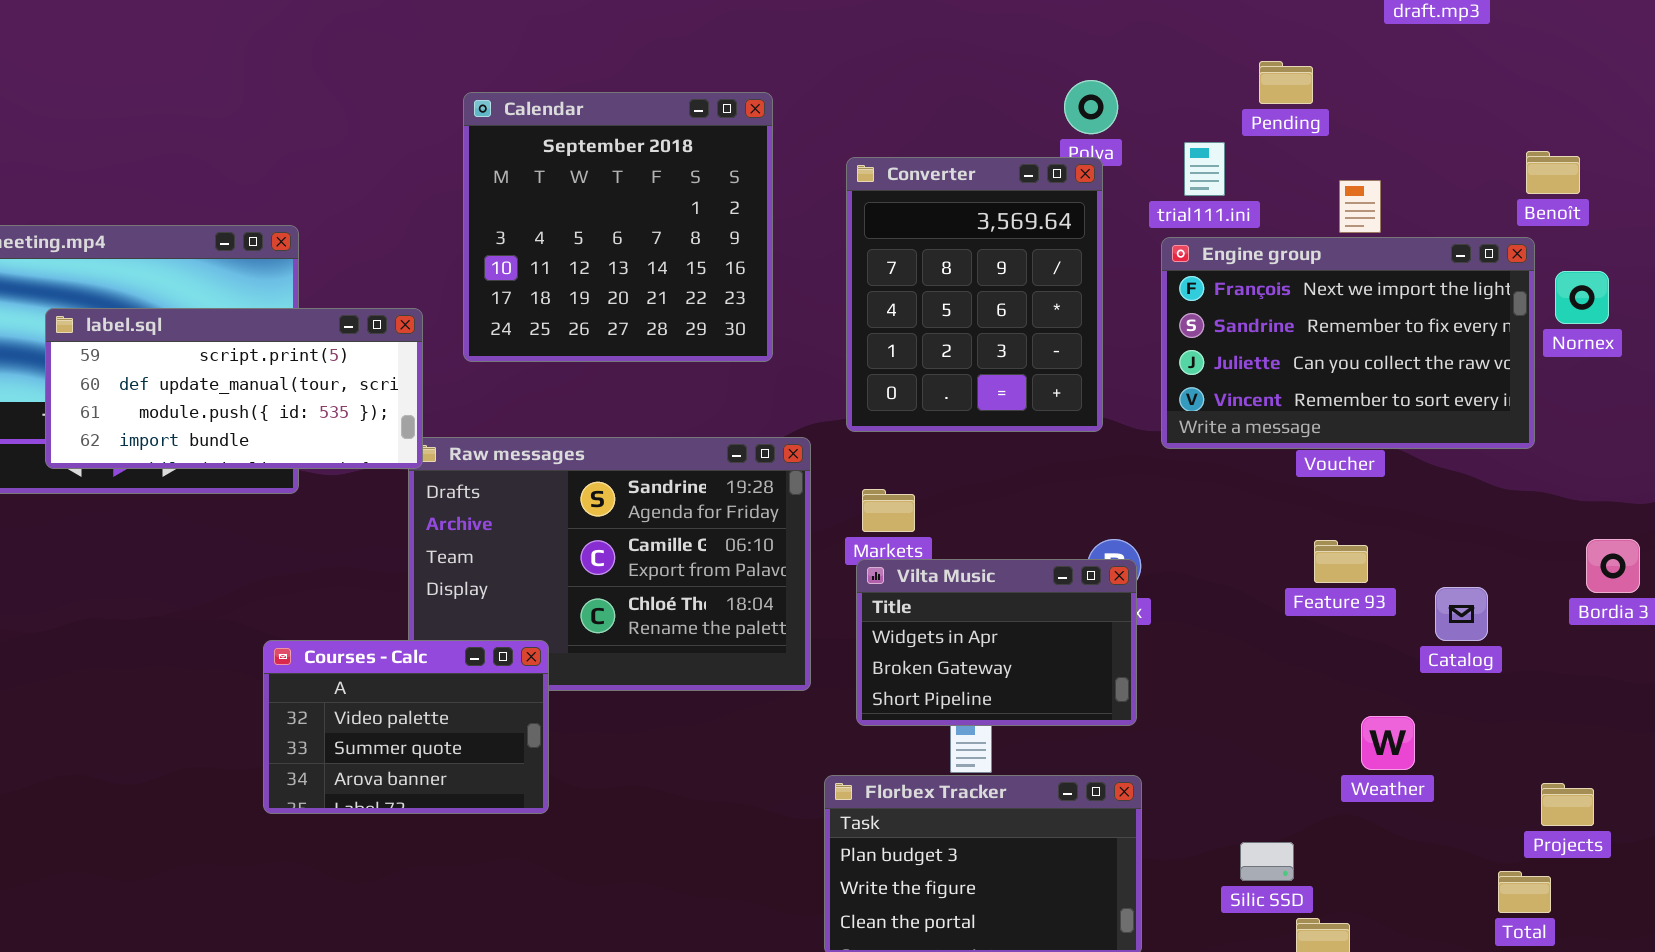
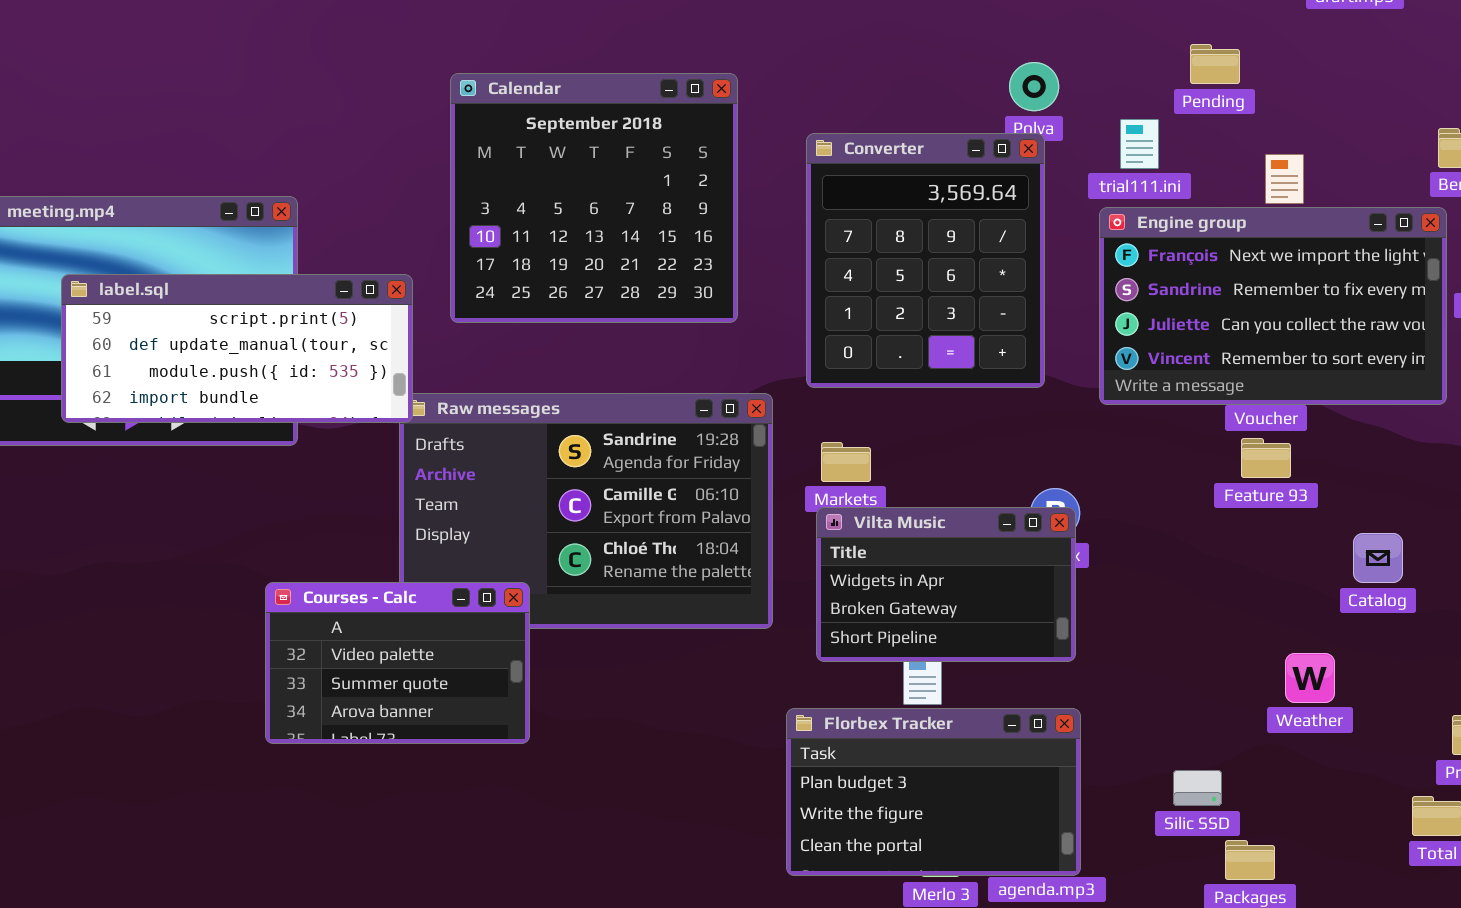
Feature 93: [1314,540,1368,583] -> [1241,438,1291,478], moved

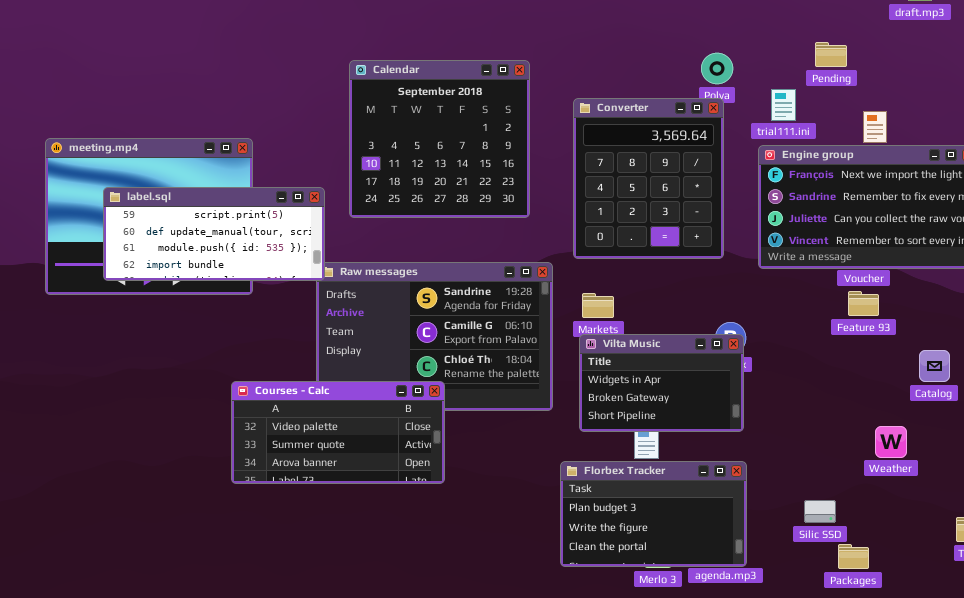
Courses - Calc: [265,582,530,744] -> [231,381,445,484], resized

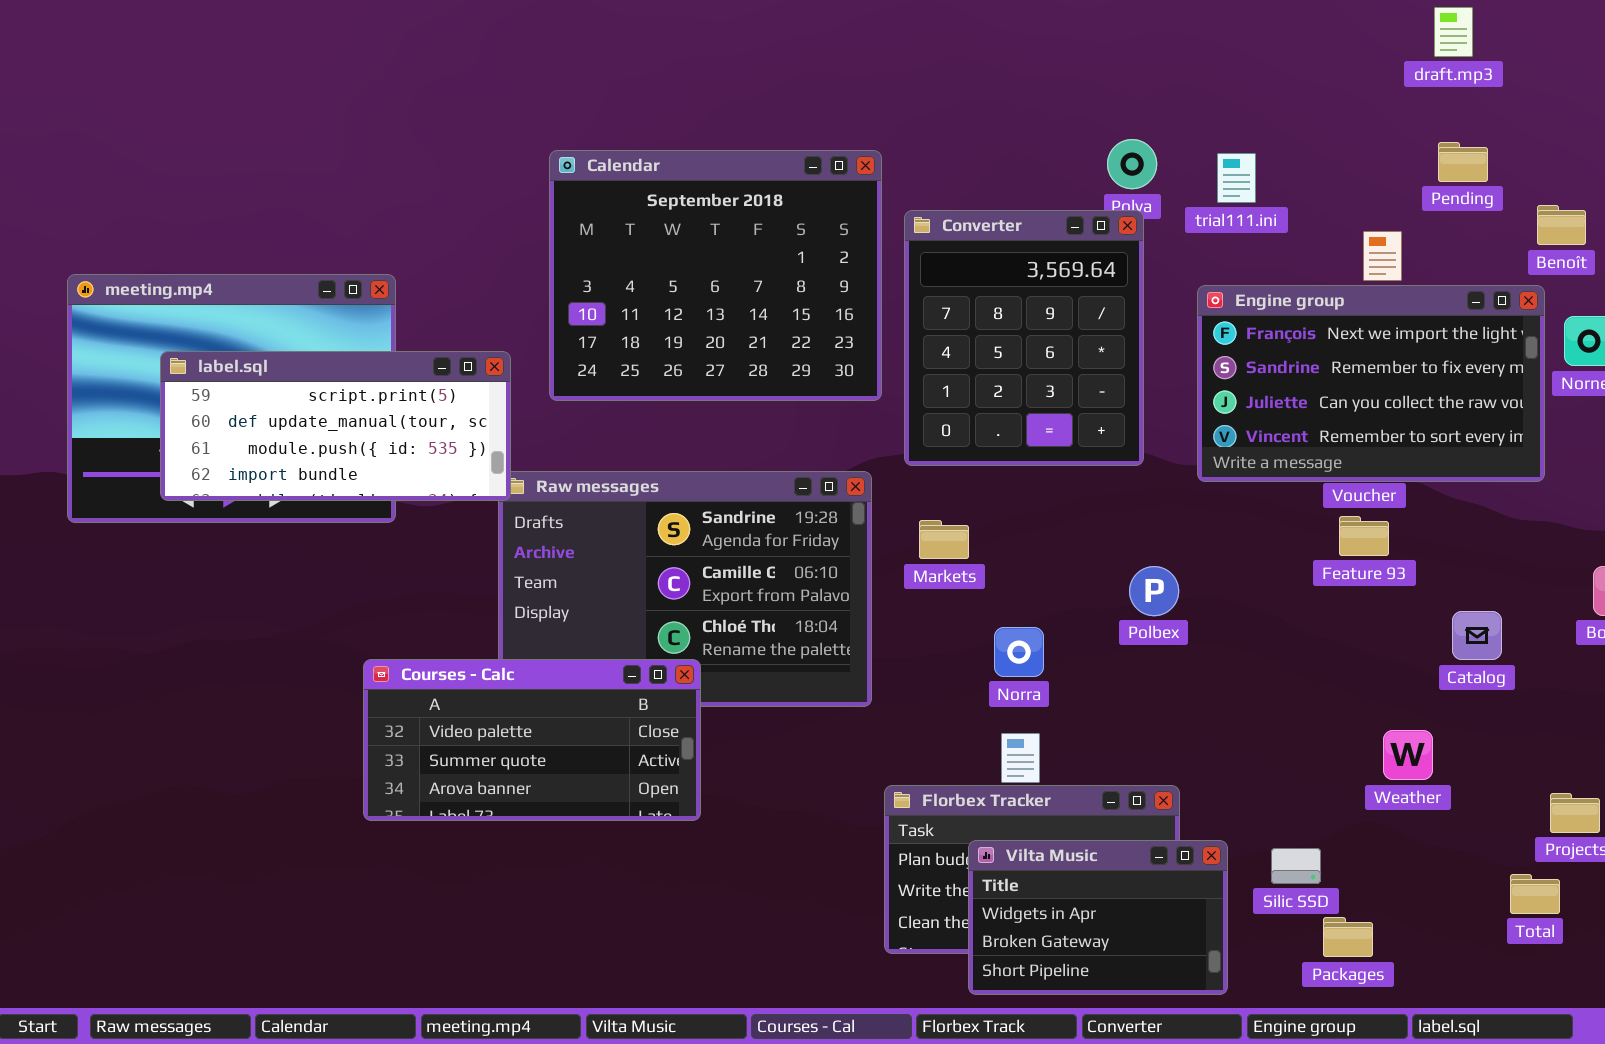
Pending: [815,42,847,67] -> [1438,142,1488,182], moved
Calendar: [349,60,530,218] -> [549,150,882,401], resized
trial111.ini: [771,89,796,121] -> [1217,153,1256,203], moved
Vilta Music: [579,334,744,432] -> [968,840,1228,995], moved

